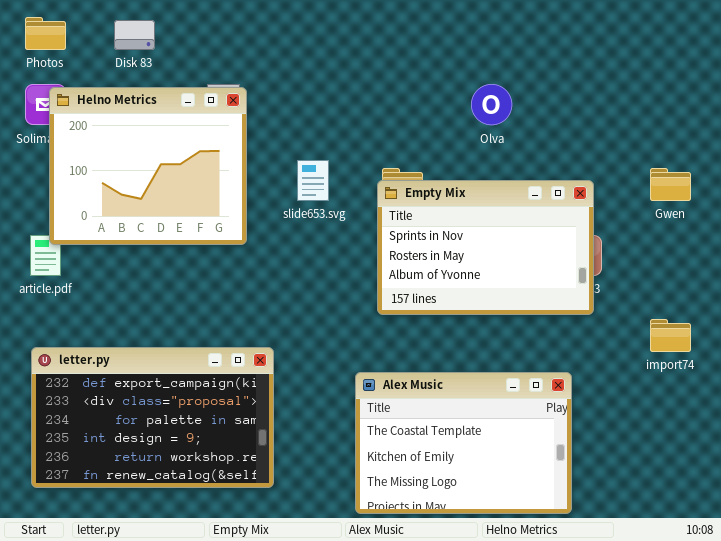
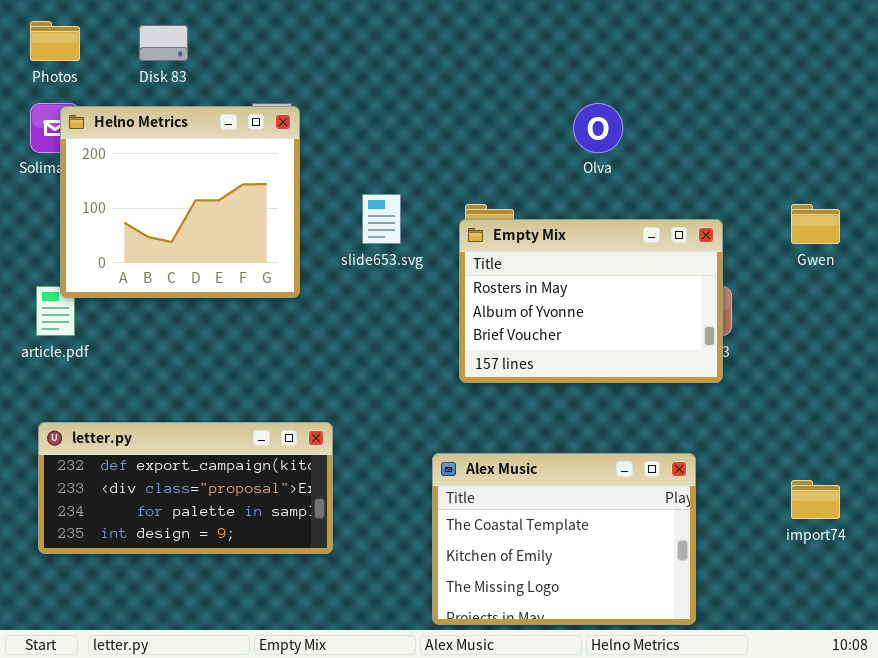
Empty Mix: [377,180,594,315] -> [459,219,723,383], scrolled down 1 row
import74: [650,319,691,352] -> [791,480,840,519], moved
letter.py: [31,347,274,488] -> [38,422,333,554], resized

